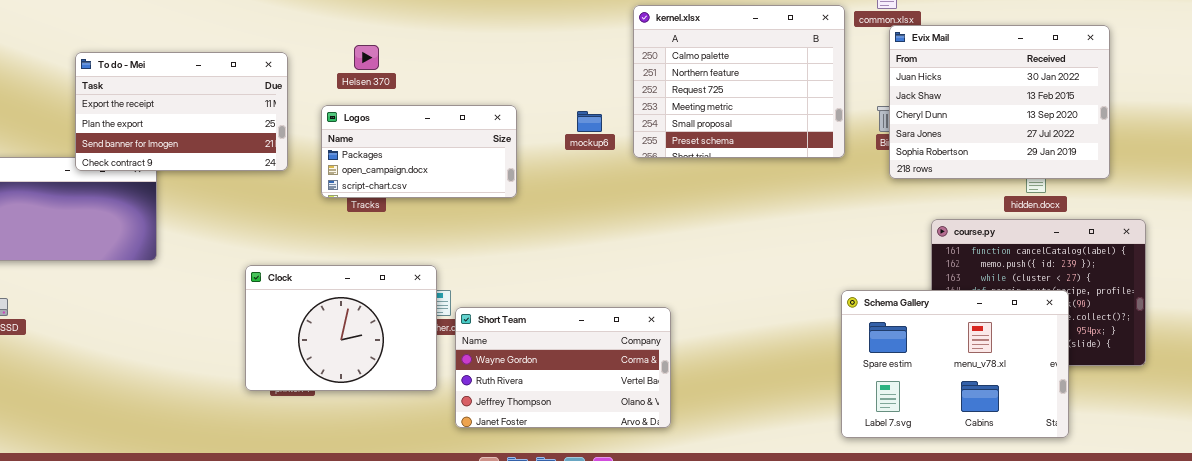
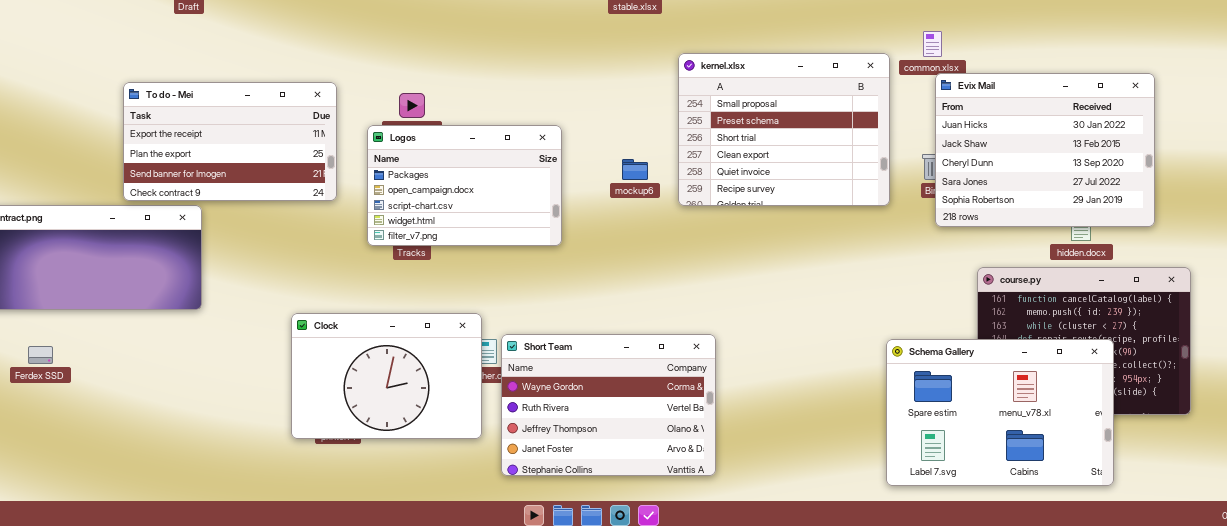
kernel.xlsx: [633,5,845,158] -> [678,53,890,206], scrolled down 4 rows
To do - Mei: [75,52,288,171] -> [123,82,337,201], moved
Logos: [321,105,517,198] -> [367,125,562,246], resized
Short Team: [455,307,671,428] -> [501,334,716,476], resized

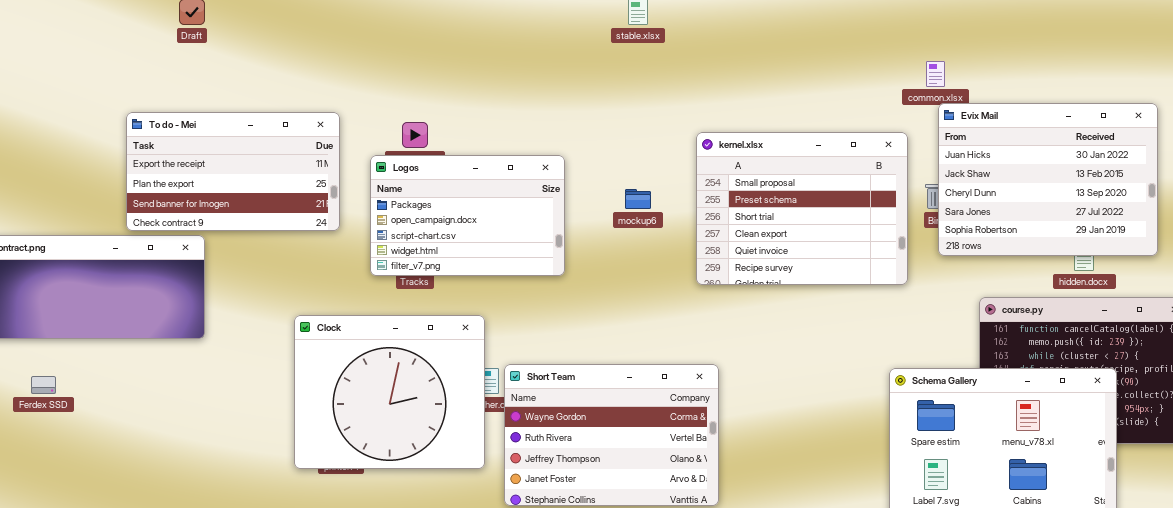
kernel.xlsx: [678,53,890,206] -> [696,132,908,285], moved
Clock: [291,313,482,439] -> [294,315,485,469], resized

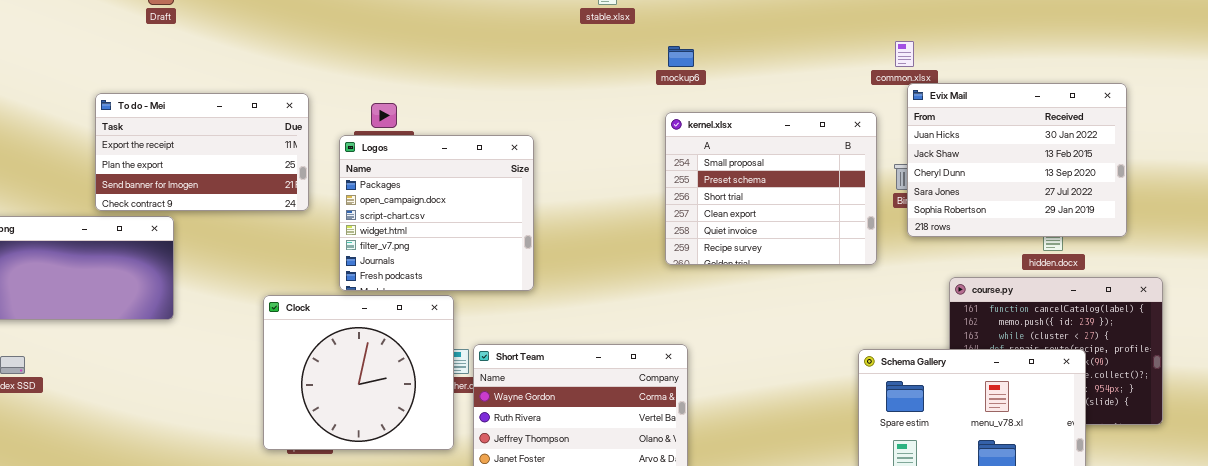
Logos: [370,155,565,276] -> [339,135,534,291], resized
mockup6: [625,189,651,209] -> [668,46,694,67], moved

